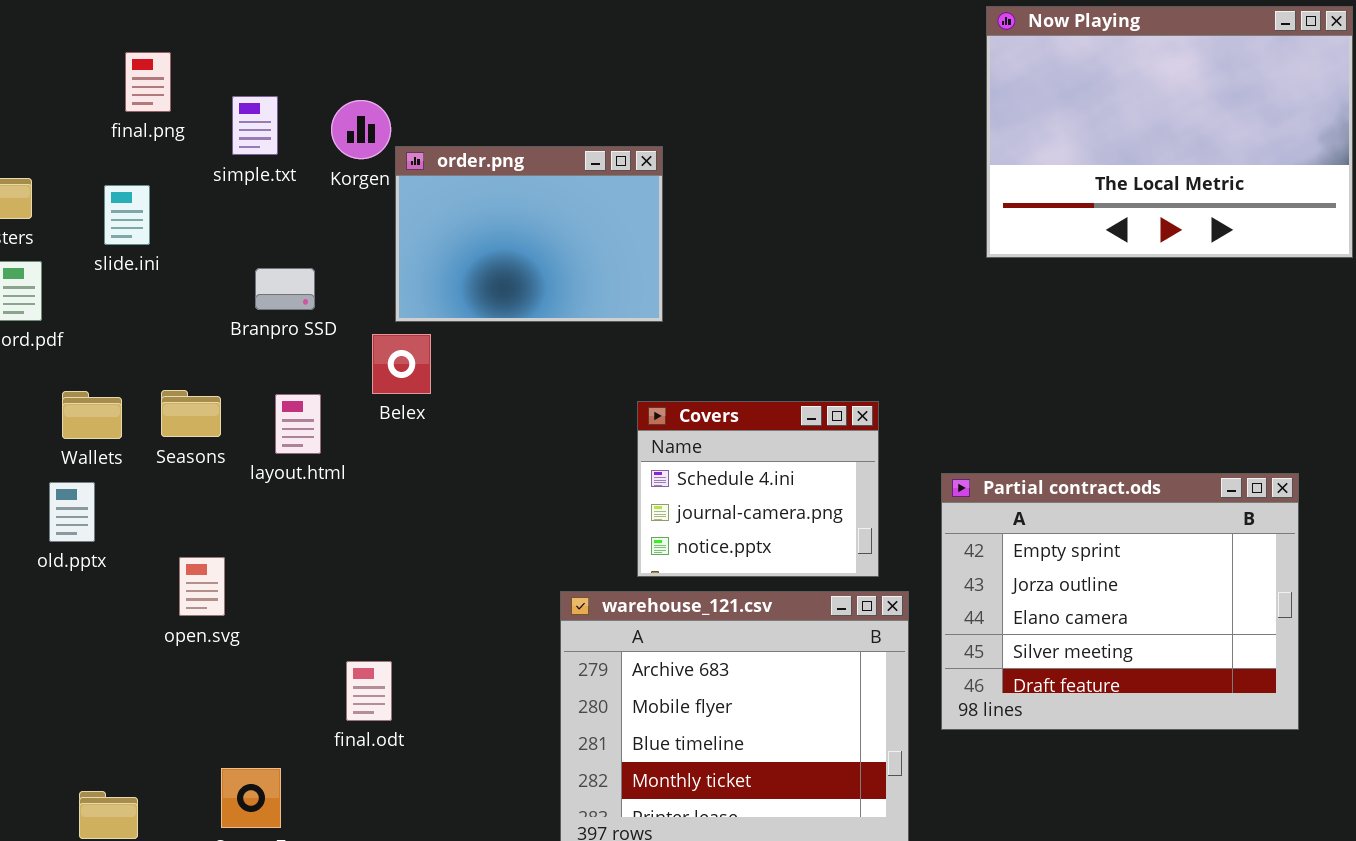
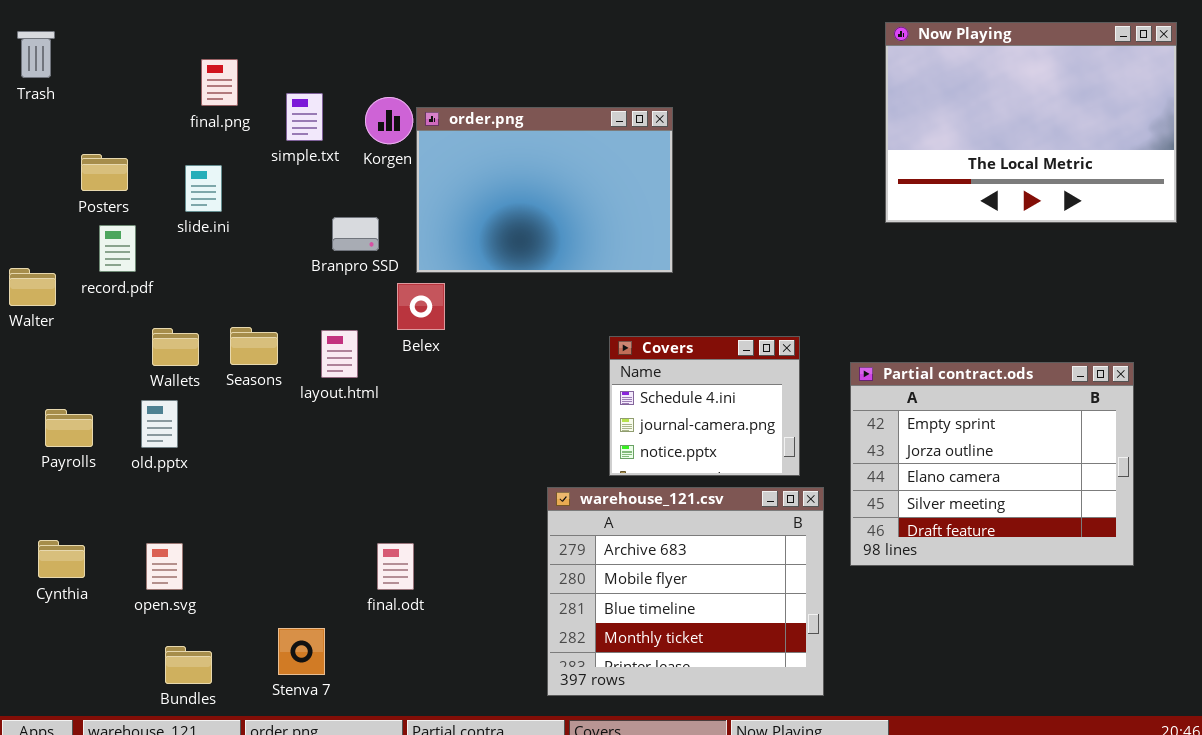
order.png: [395,146,663,322] -> [416,107,673,273], resized
Branpro SSD: [255,268,315,310] -> [332,217,379,251], moved
Partial contract.ods: [941,473,1299,730] -> [850,362,1134,566], moved
open.svg: [179,557,225,616] -> [146,543,183,590], moved

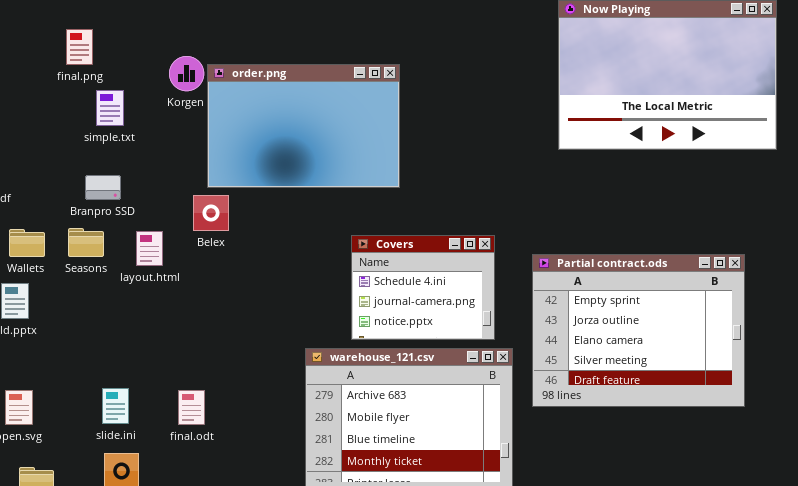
final.png: [201,59,238,106] -> [66,29,93,65], moved
simple.txt: [286,93,323,141] -> [96,90,124,126], moved
slide.ini: [185,165,222,212] -> [102,388,129,424], moved
Branpro SSD: [332,217,379,251] -> [85,175,121,200], moved

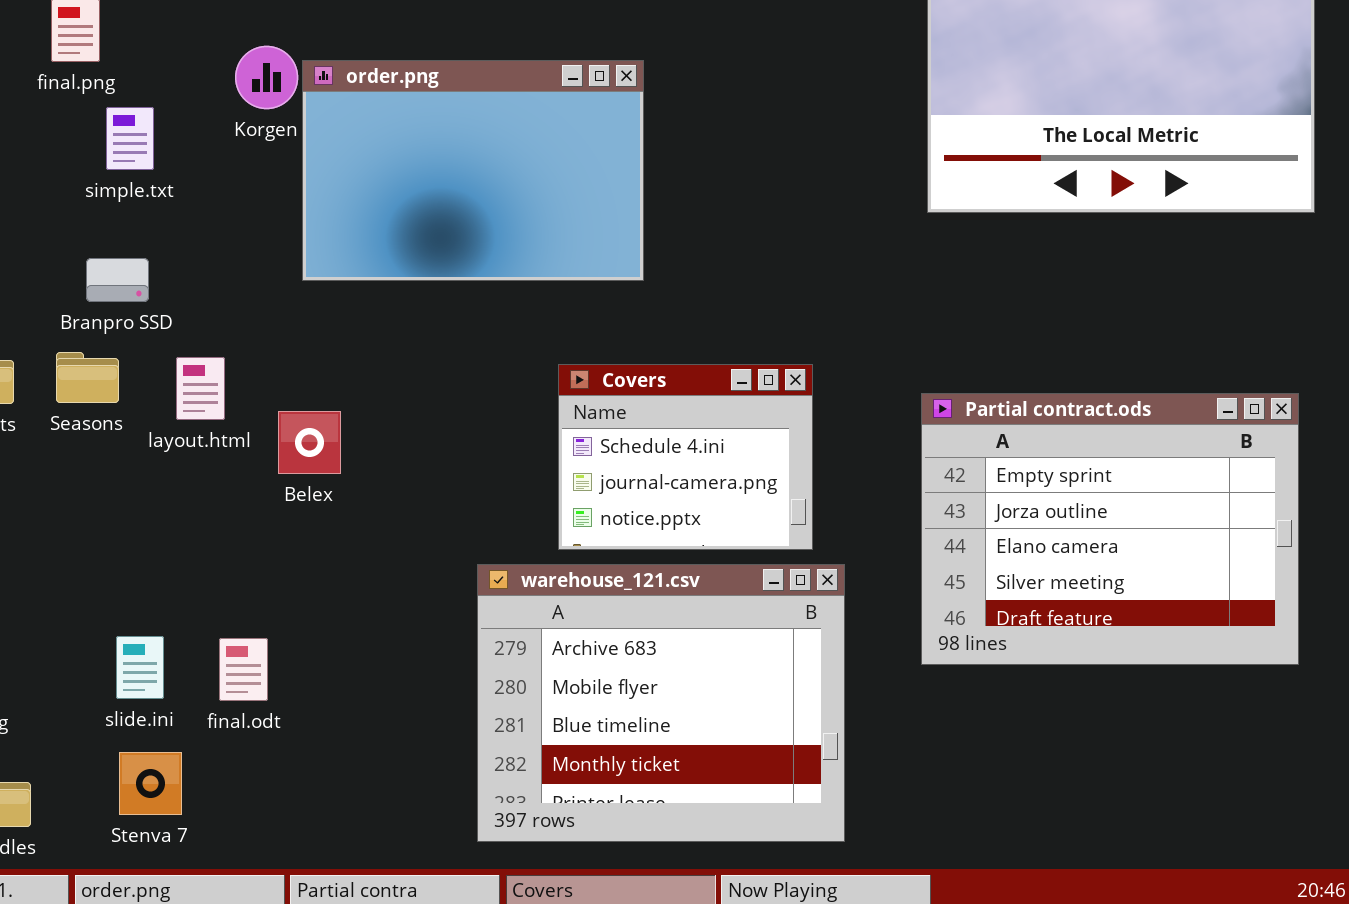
Belex: [193,195,229,231] -> [278,411,341,474], moved
Partial contract.ods: [532,254,745,407] -> [921,393,1299,665], moved
final.odt: [178,390,205,425] -> [219,638,268,701], moved

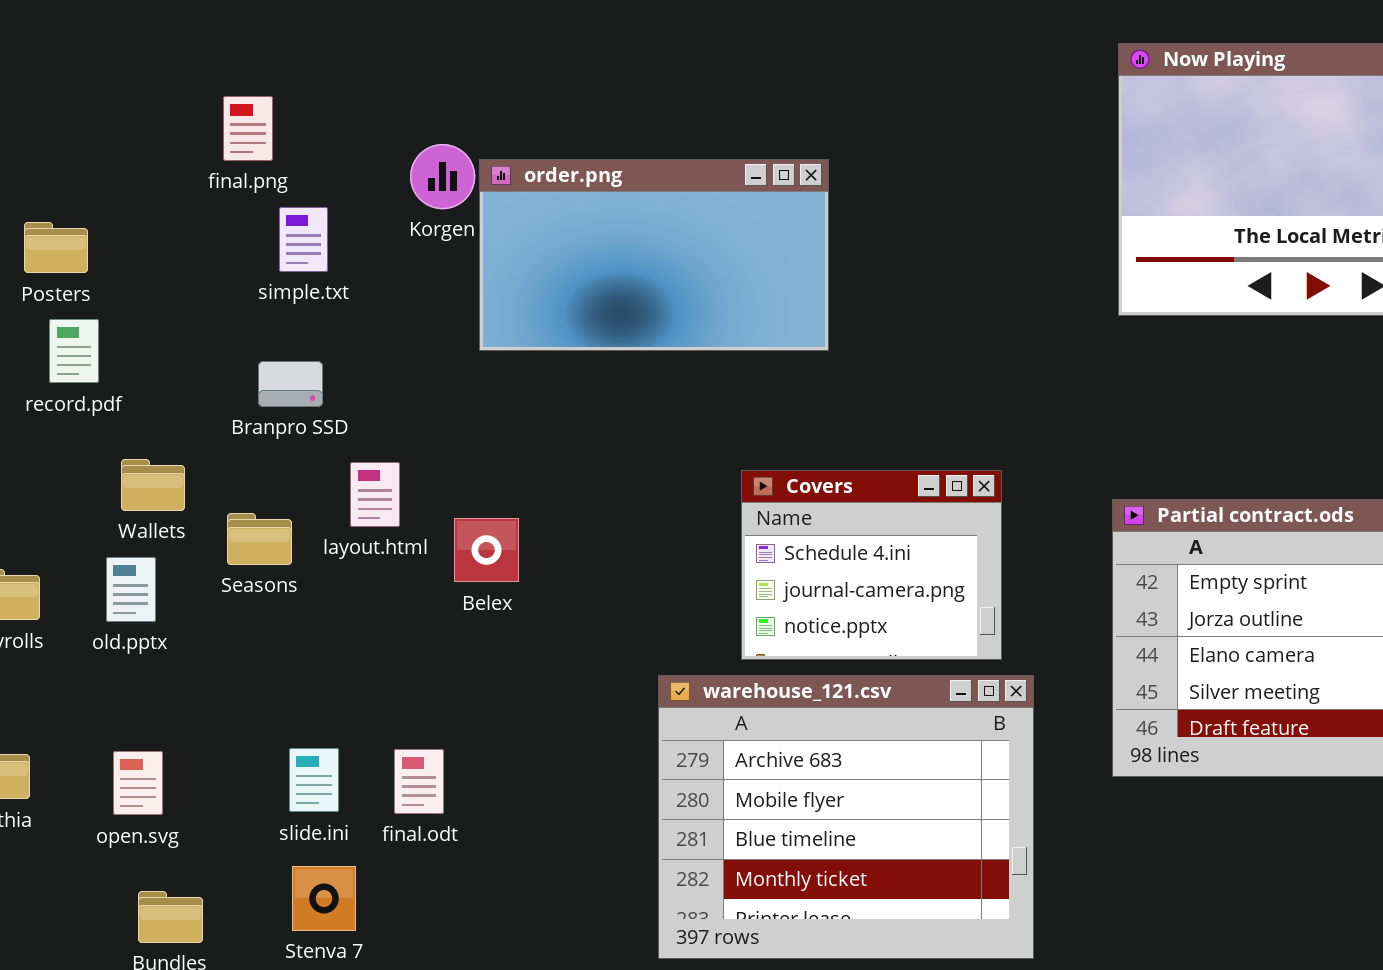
order.png: [302,60,644,281] -> [479,159,829,351], resized
Seasons: [56,352,119,403] -> [227,513,292,565], moved

